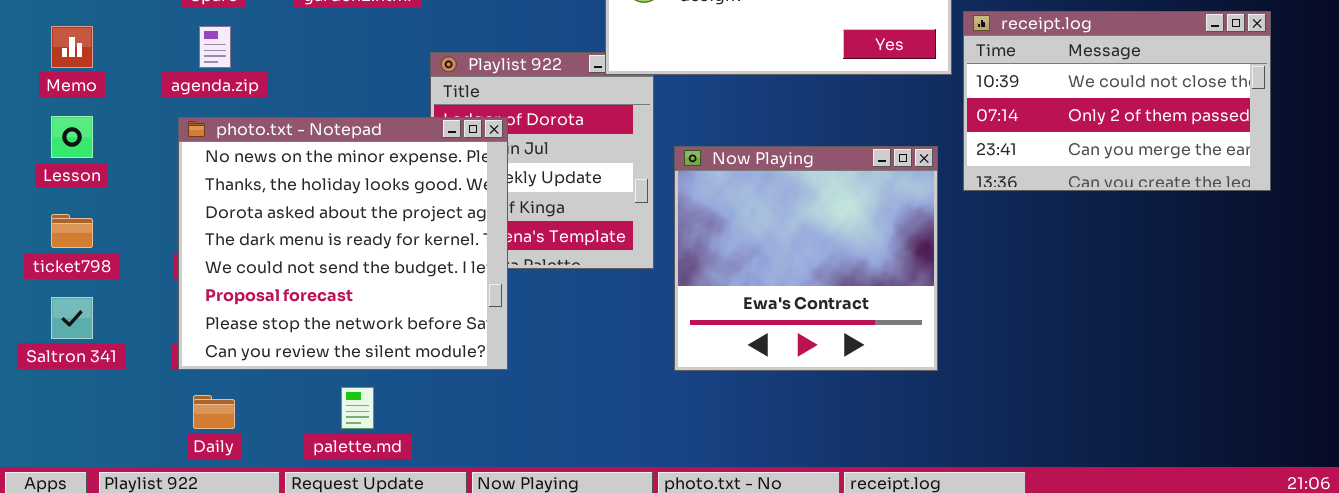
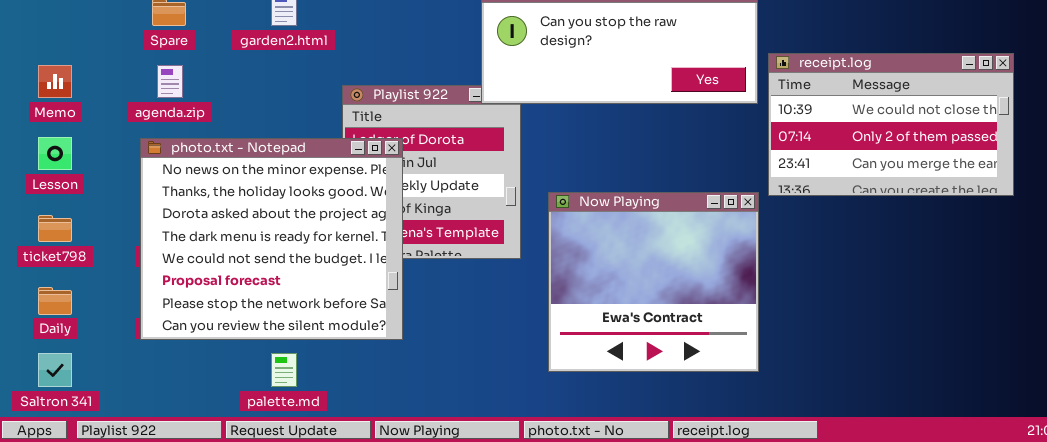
Now Playing: [674,146,938,371] -> [548,192,759,372], moved
Saltron 341: [51,297,93,339] -> [38,353,72,387], moved
Daily: [193,395,235,429] -> [38,287,72,315], moved

